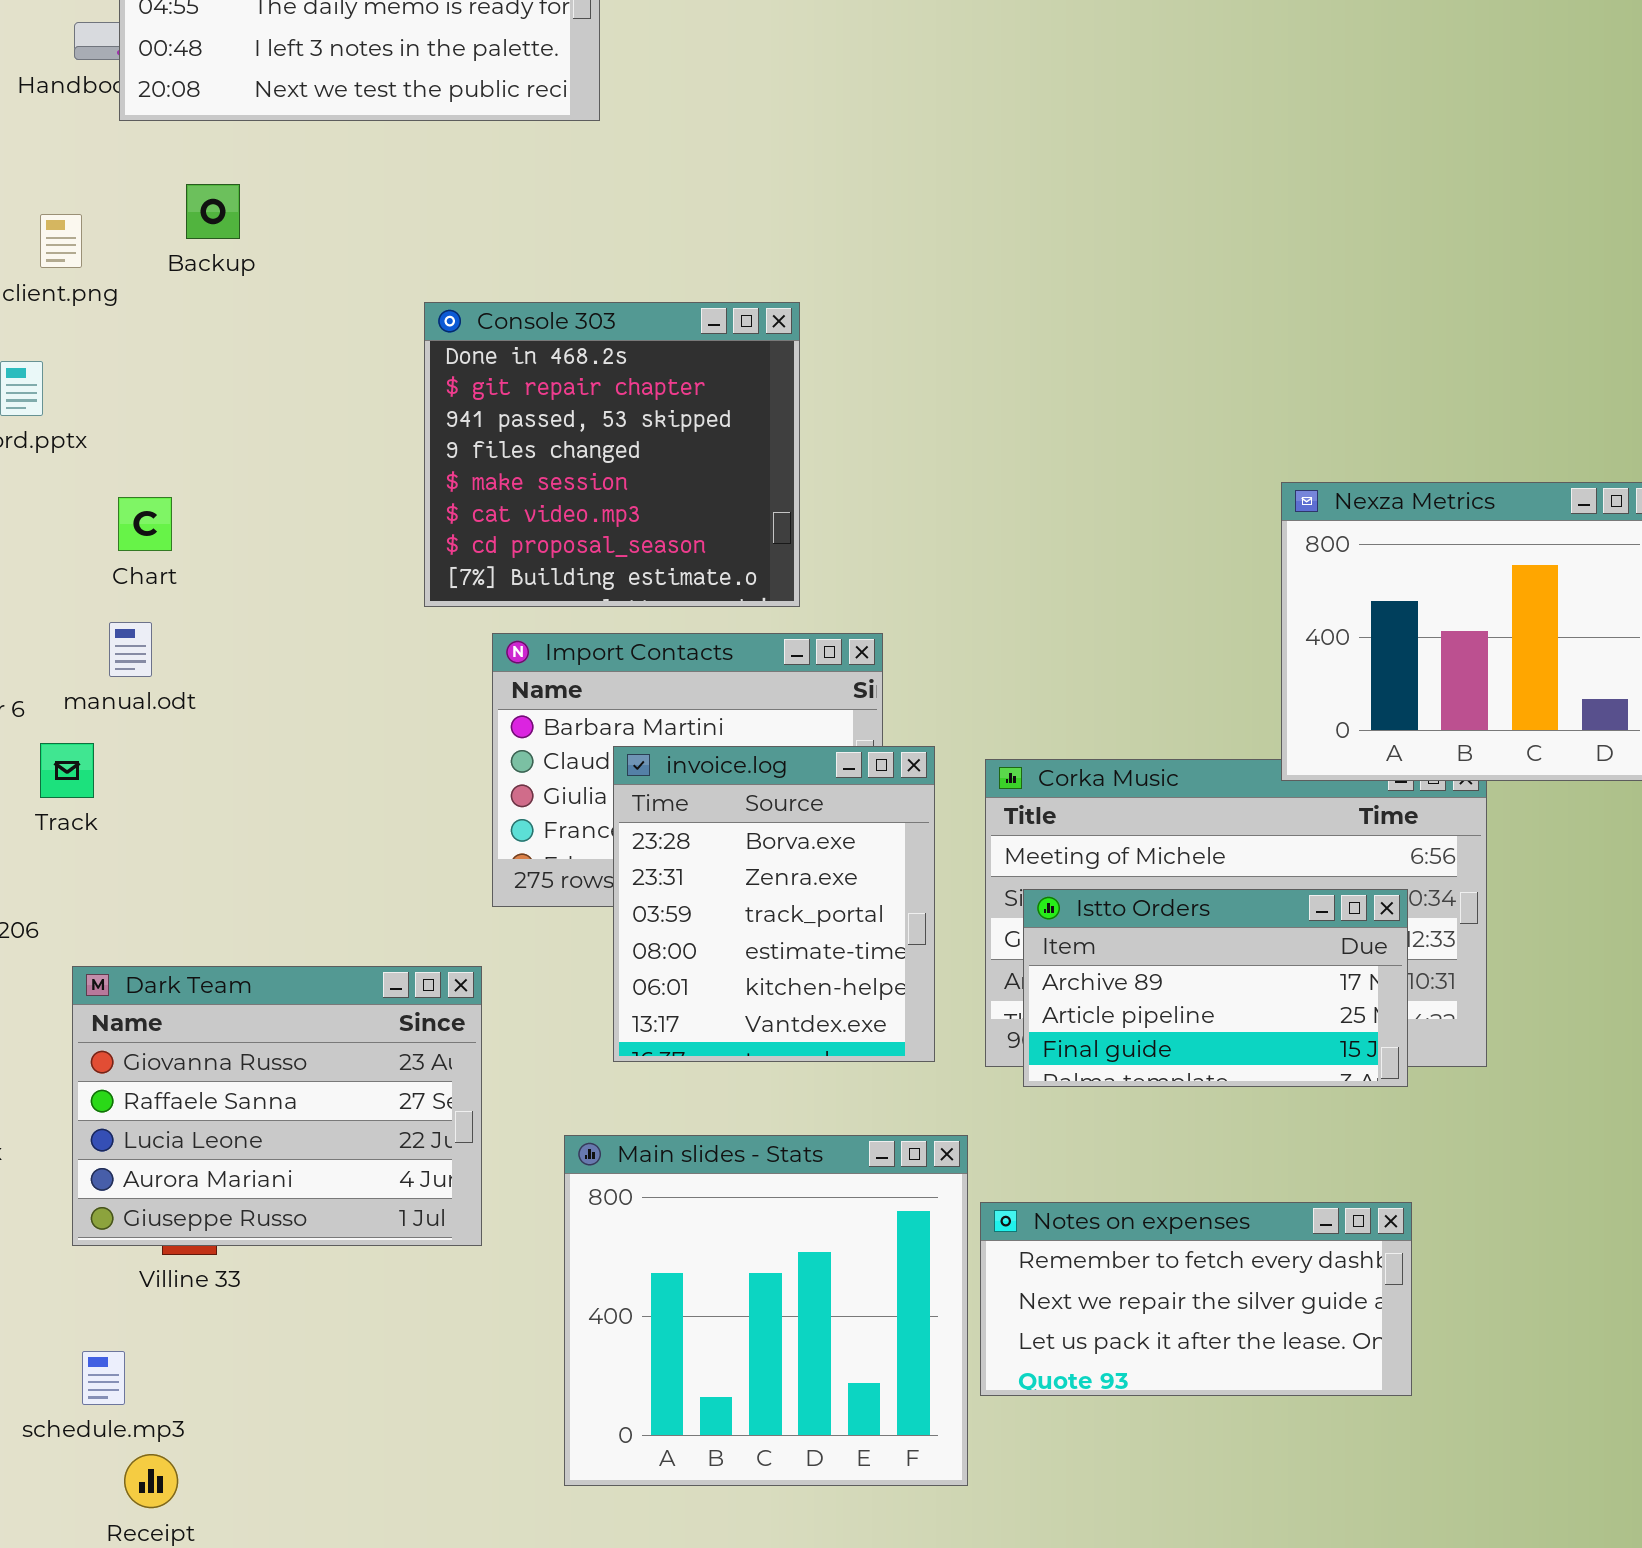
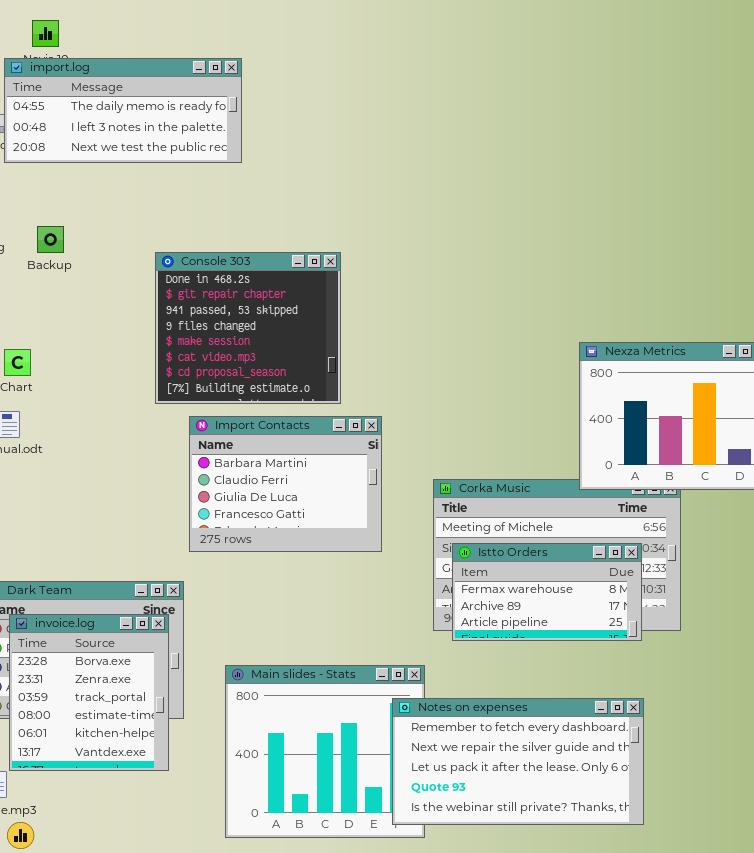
Backup: [186,184,240,239] -> [37,226,64,253], moved
invoice.log: [613,746,935,1062] -> [9,614,169,771], moved
Istto Orders: [1023,889,1408,1087] -> [452,543,642,641], scrolled up 1 row
Notes on expenses: [980,1202,1412,1396] -> [392,698,644,825], resized

